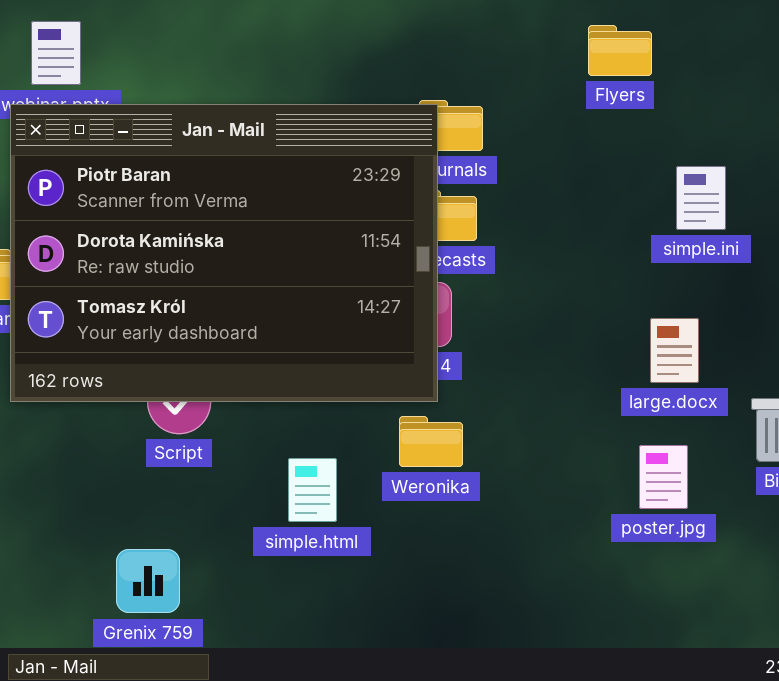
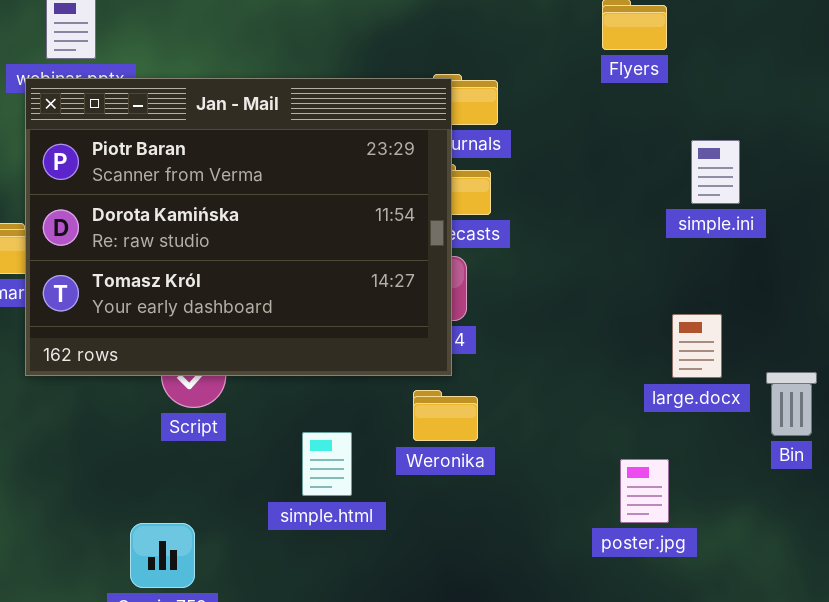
large.docx: [650,318,699,383] -> [672,314,722,378], moved
poster.jpg: [639,445,688,509] -> [620,459,669,523], moved

